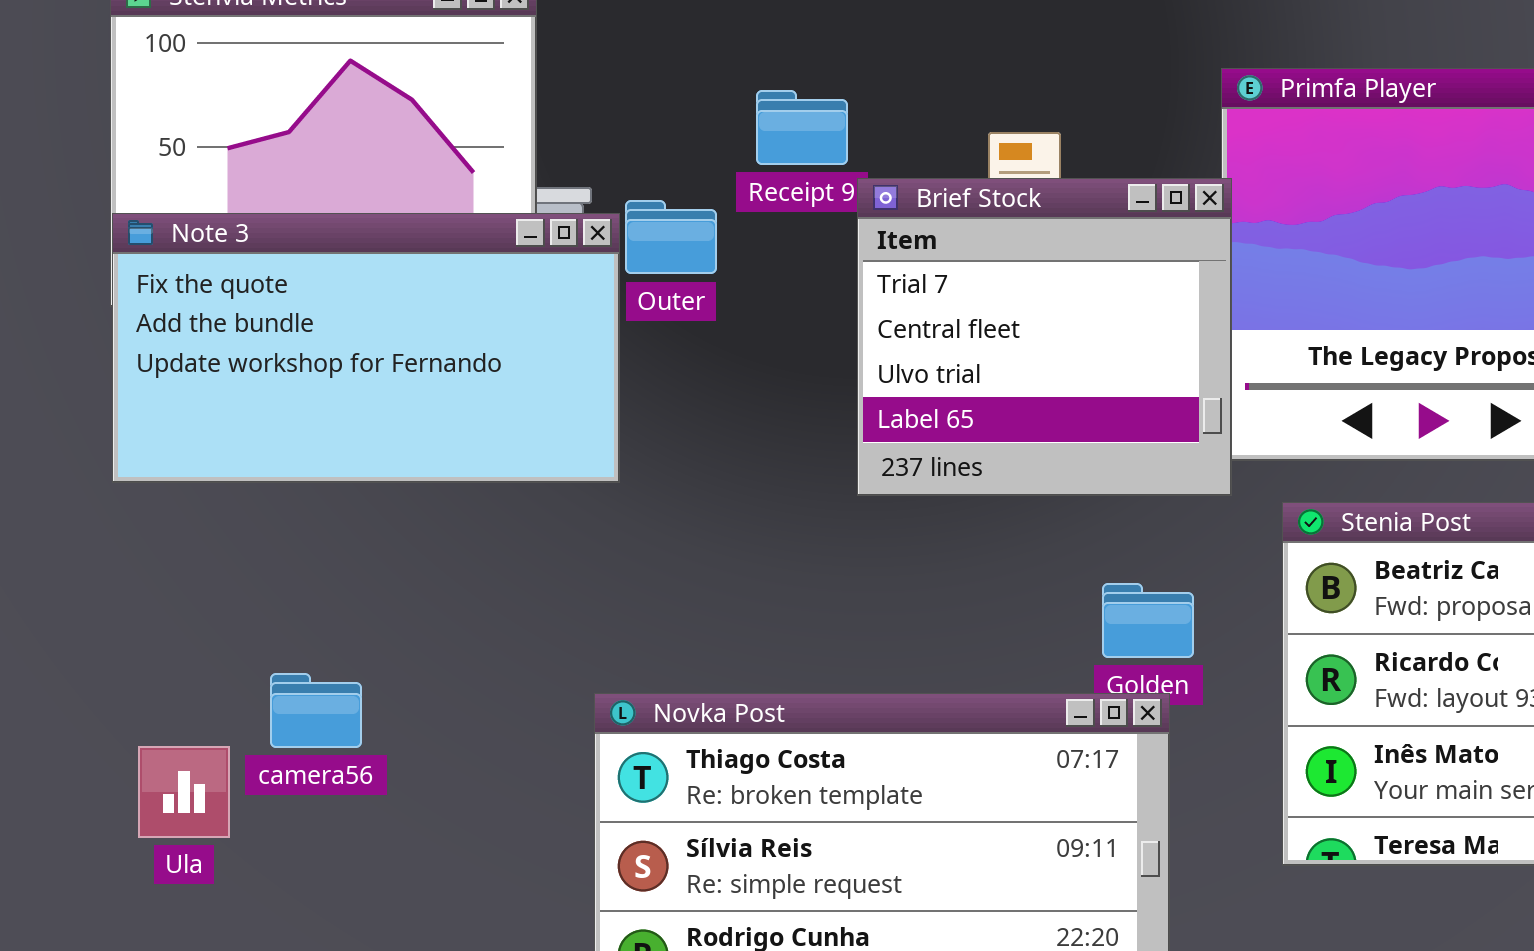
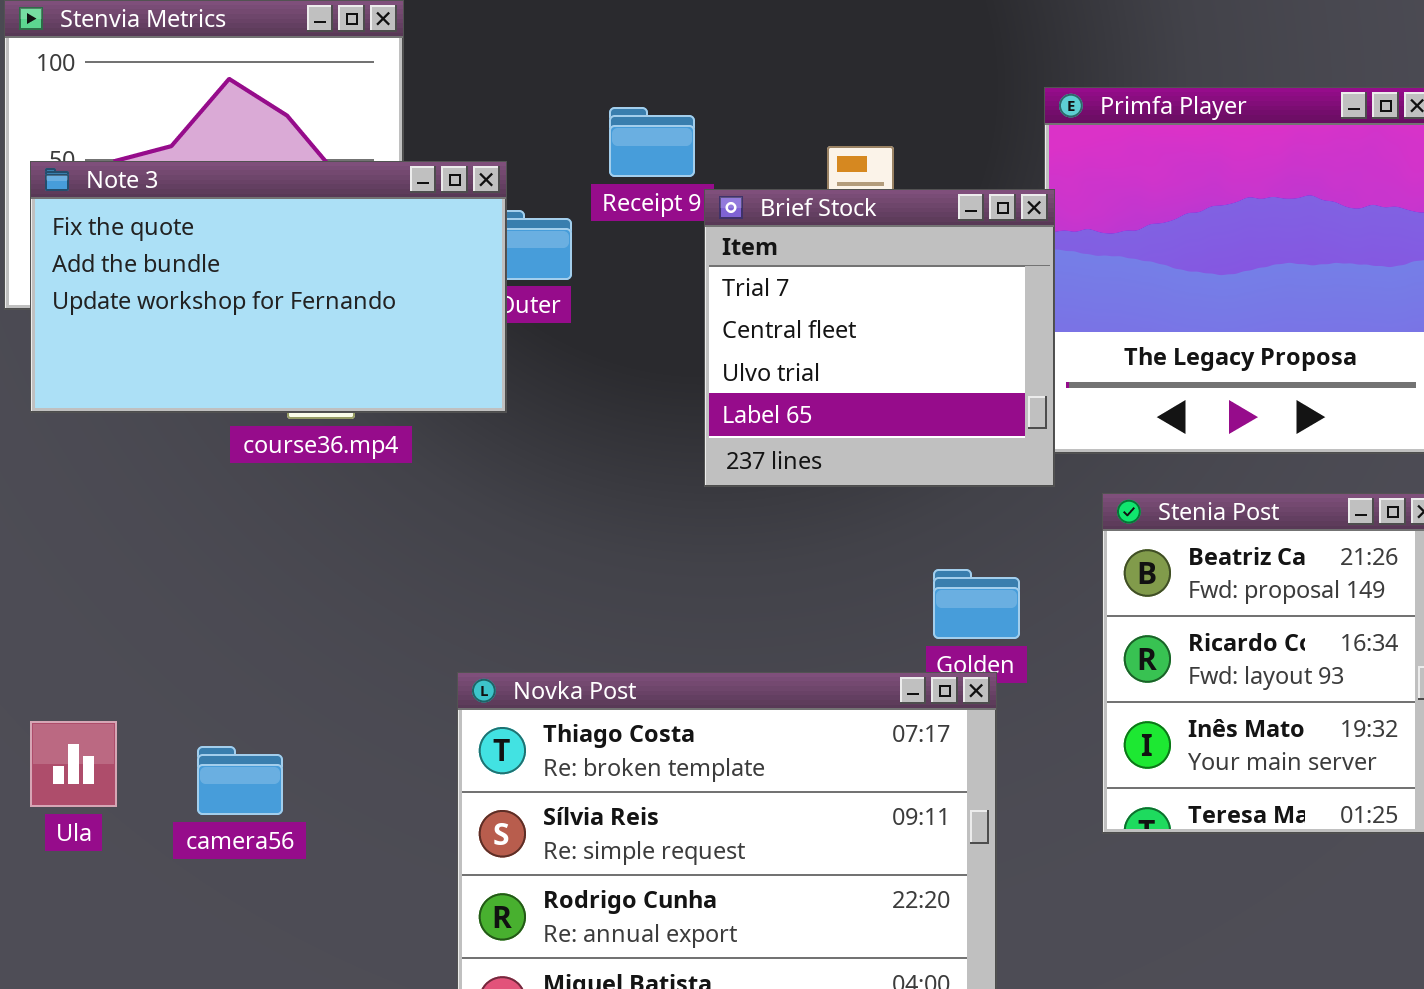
Note 3: [112,213,620,483] -> [30,161,507,413], moved
camera56: [270,673,362,748] -> [197,746,283,815], moved

